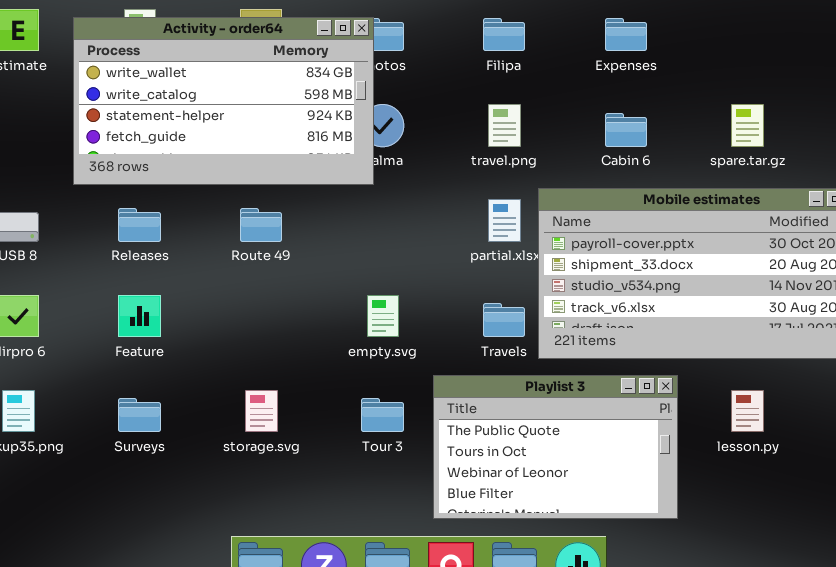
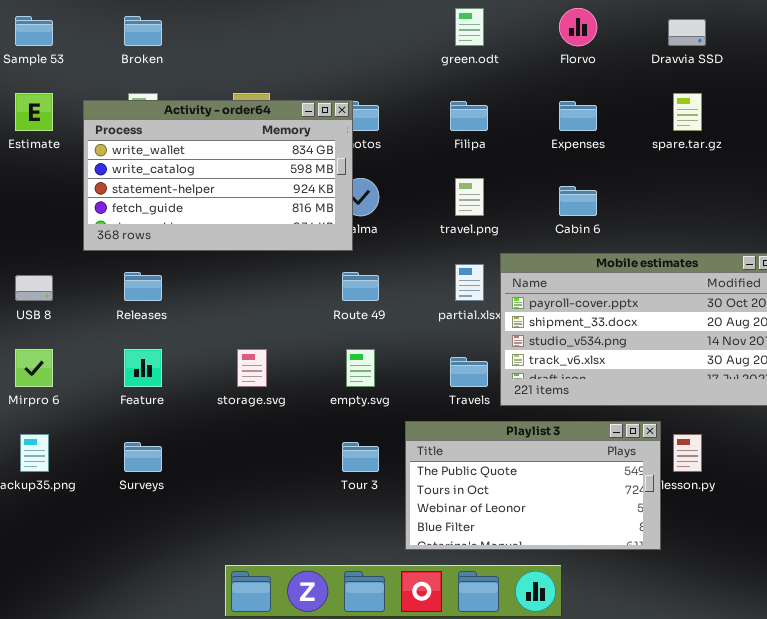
spare.tar.gz: [731,104,764,147] -> [673,93,702,131], moved
Route 49: [240,208,282,242] -> [342,272,379,301], moved
Playlist 3: [433,375,678,519] -> [405,421,661,550], resized
storage.svg: [245,390,278,432] -> [237,349,267,387], moved

